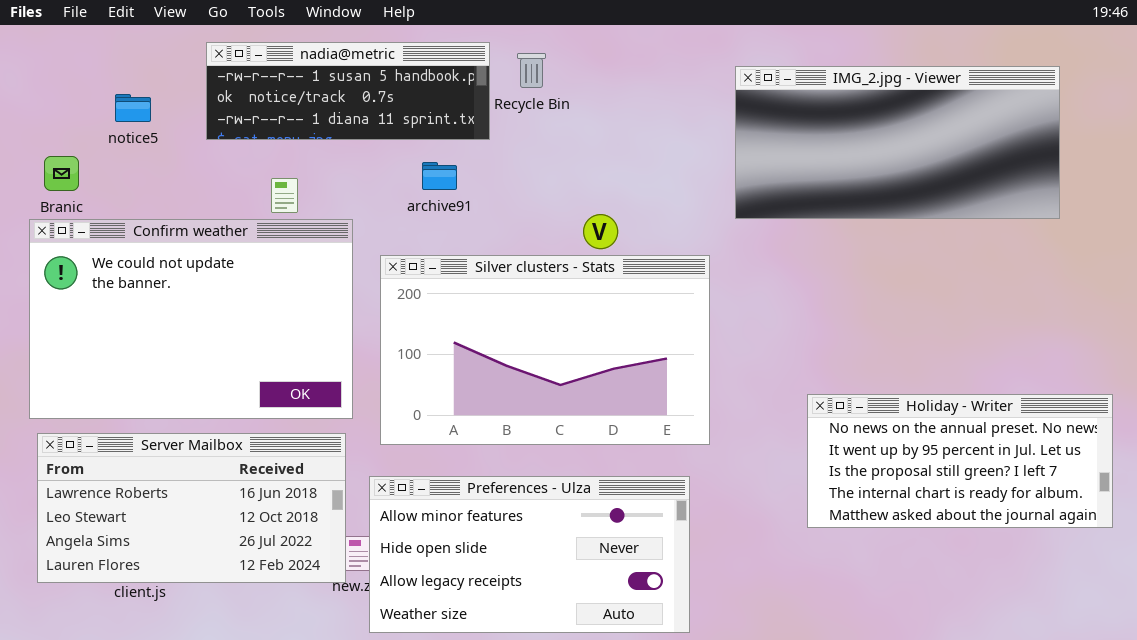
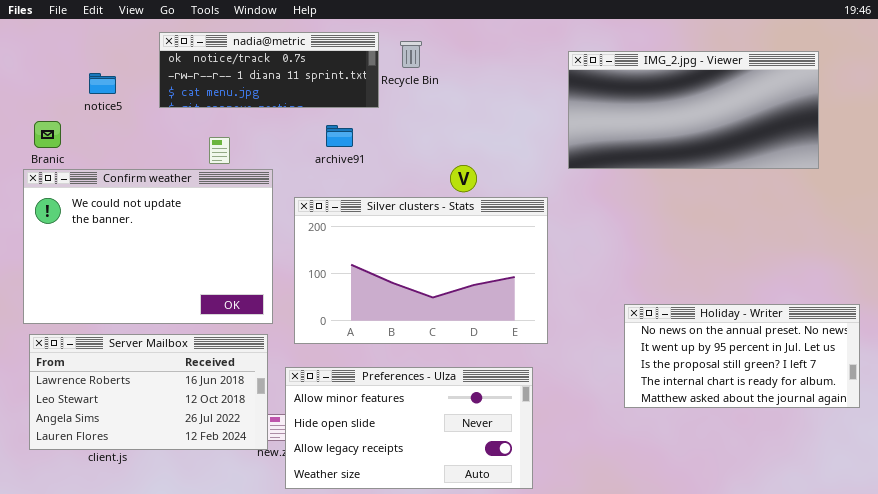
nadia@metric: [206,42,490,140] -> [159,32,379,108], scrolled down 1 row

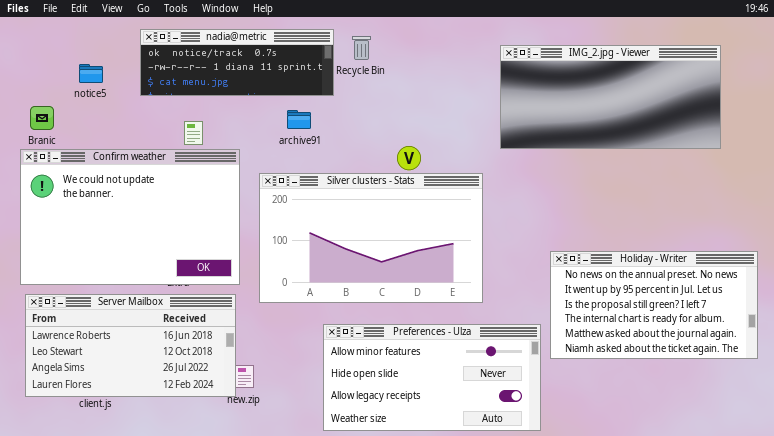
Holiday - Writer: [624,304,860,408] -> [550,251,758,359], resized
Preferences - Ulza: [285,367,533,489] -> [323,324,541,431], moved

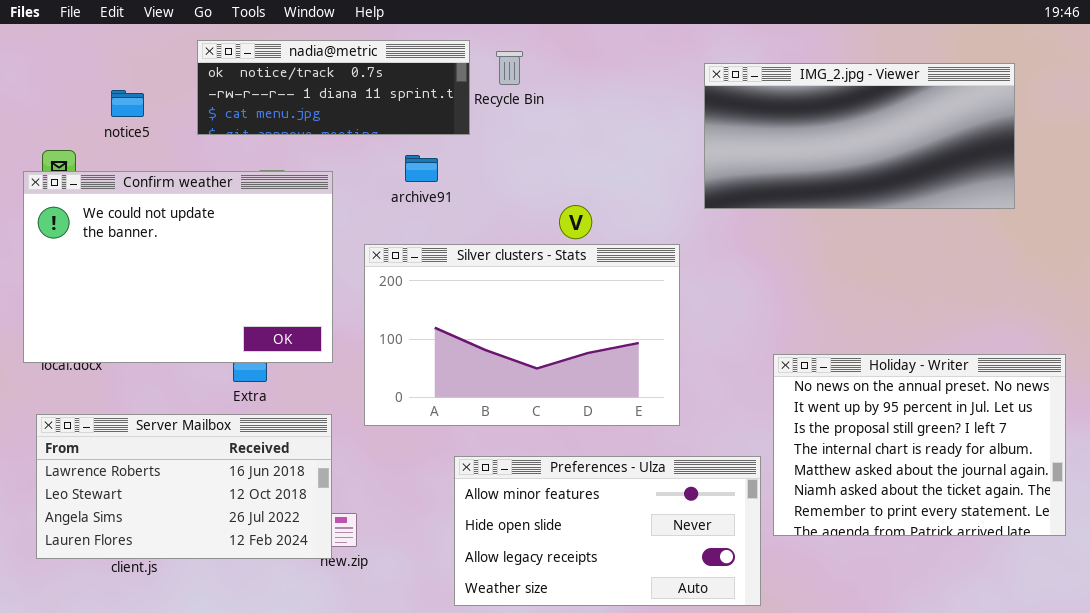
Confirm weather: [20,149,240,285] -> [23,171,333,363], moved
Holiday - Writer: [550,251,758,359] -> [773,354,1066,536], resized

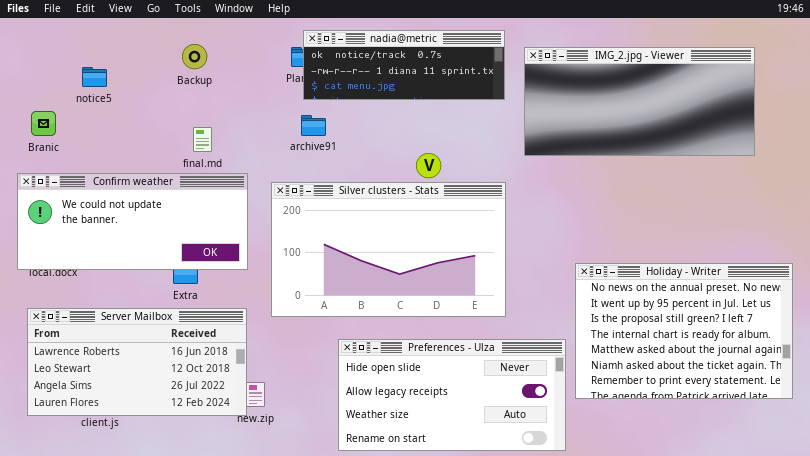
nadia@metric: [197,40,470,135] -> [303,30,505,100], moved
Confirm weather: [23,171,333,363] -> [17,173,248,270], resized
Preferences - Ulza: [454,456,761,606] -> [338,339,566,451], scrolled down 1 row

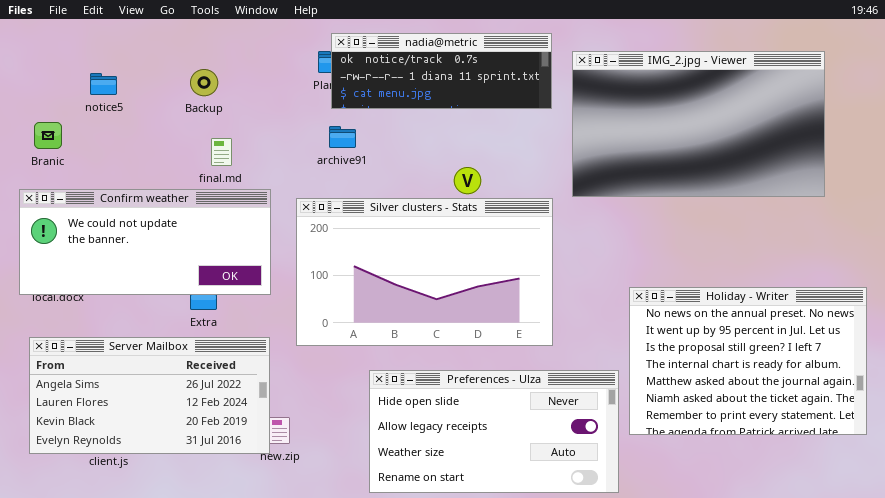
Backup: [182,44,207,69] -> [190,69,218,96], moved
IMG_2.jpg - Viewer: [524,47,755,156] -> [572,51,825,197], resized
Server Mailbox: [27,308,247,416] -> [29,337,270,454], scrolled down 2 rows

